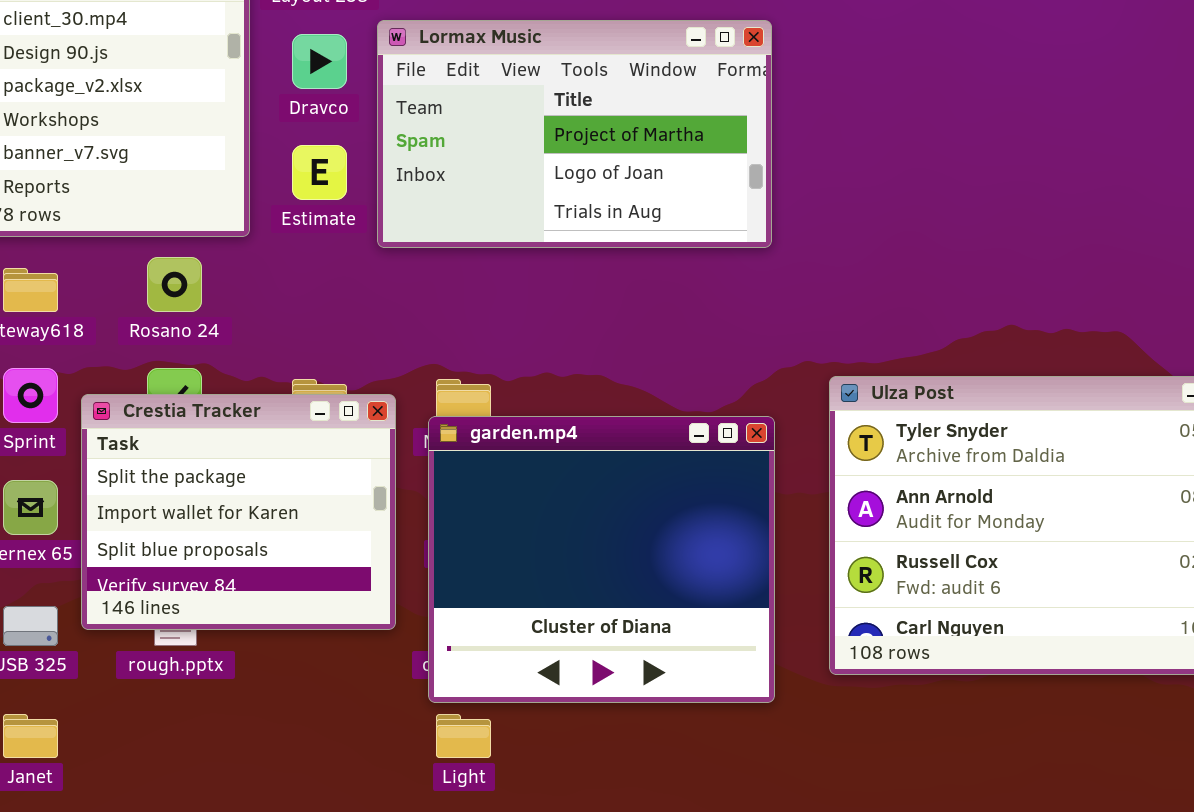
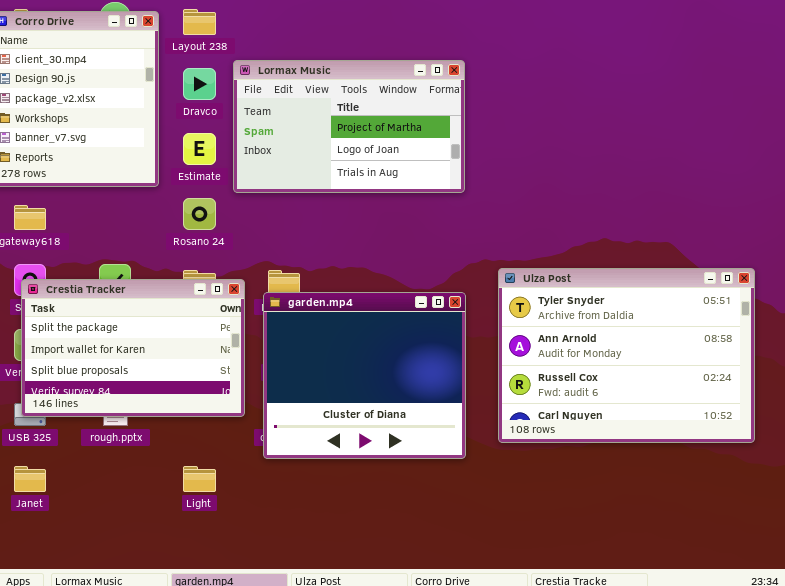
Rosano 24: [147,257,202,312] -> [183,198,216,230], moved
Crestia Tracker: [81,394,396,630] -> [21,279,245,417], resized
Light: [436,714,491,758] -> [183,466,216,492], moved

